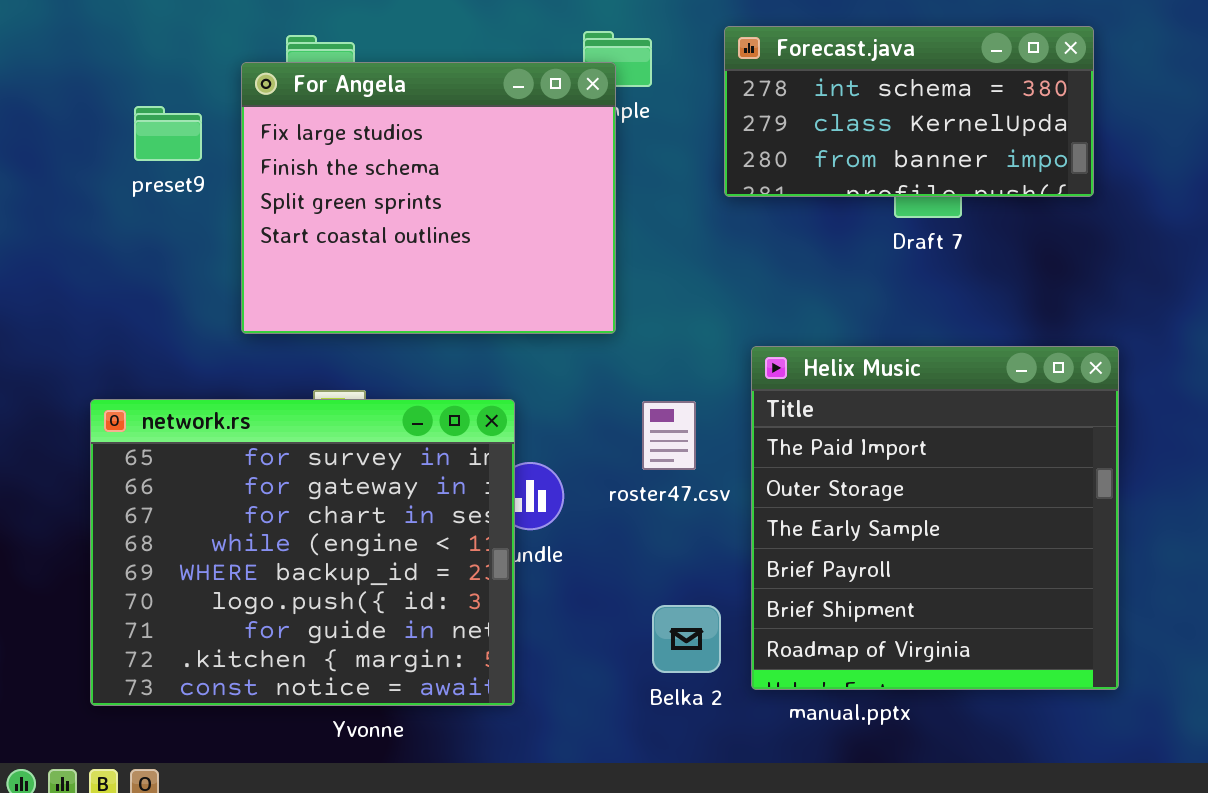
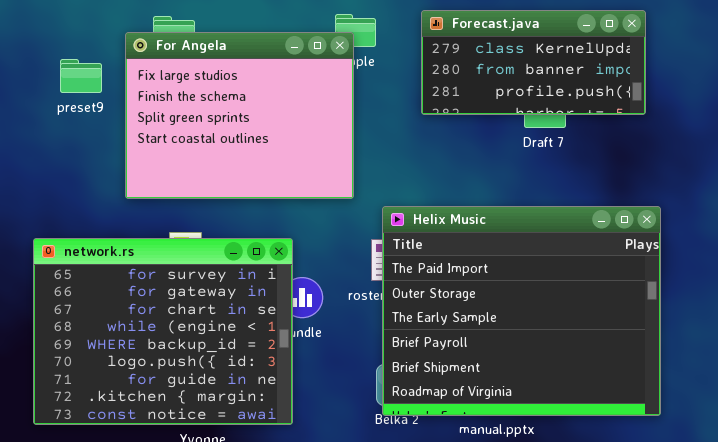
Forecast.java: [724,26,1094,197] -> [421,10,646,115], scrolled down 1 row
Helix Music: [751,346,1119,690] -> [382,206,661,416], resized

